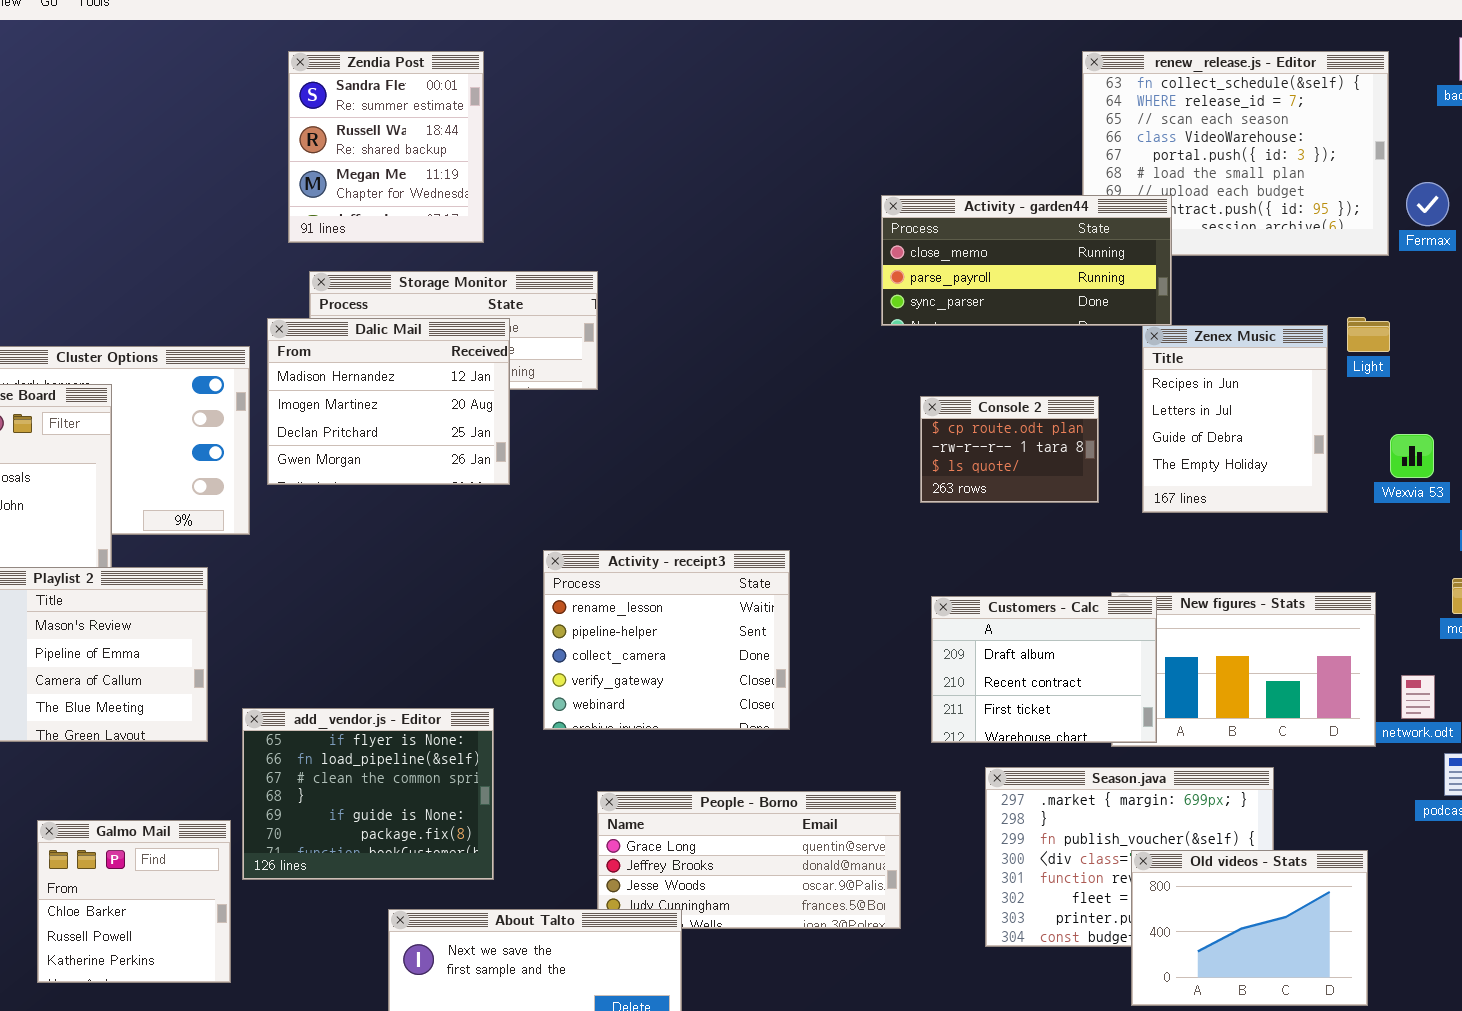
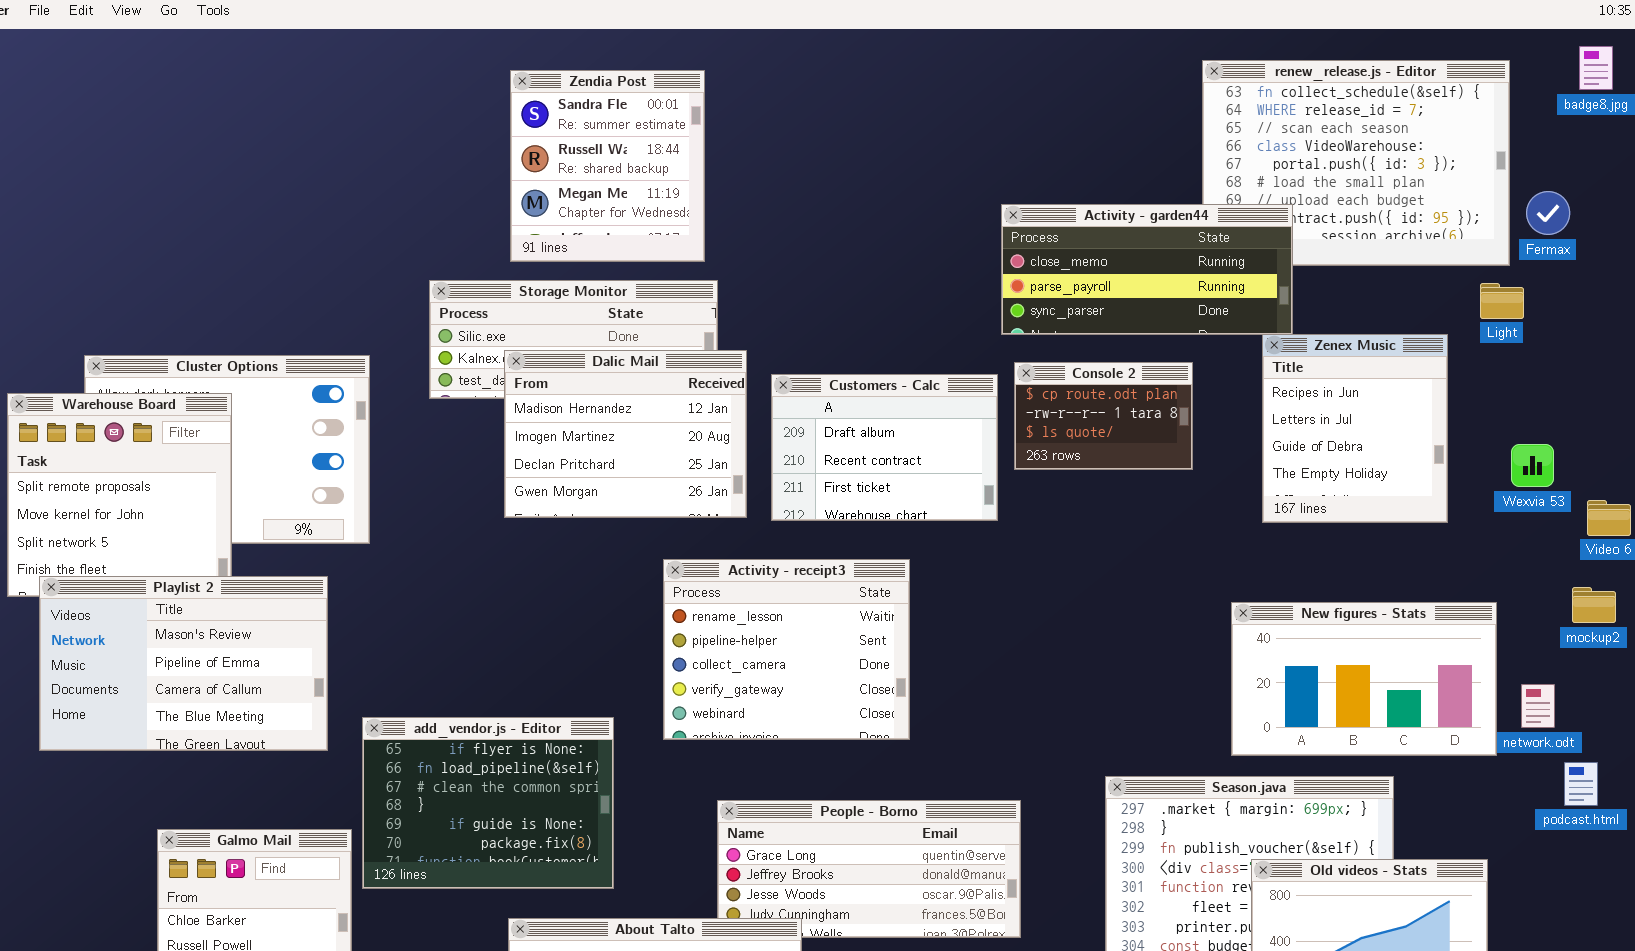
Zendia Post: [288,51,484,243] -> [510,70,705,262], moved
Light: [1347,317,1390,352] -> [1480,283,1524,319], moved
Dalic Mail: [267,318,510,485] -> [504,350,747,518], moved
Console 2: [920,396,1099,503] -> [1014,362,1193,470], moved
Customers - Calc: [931,596,1157,743] -> [771,374,998,521], moved

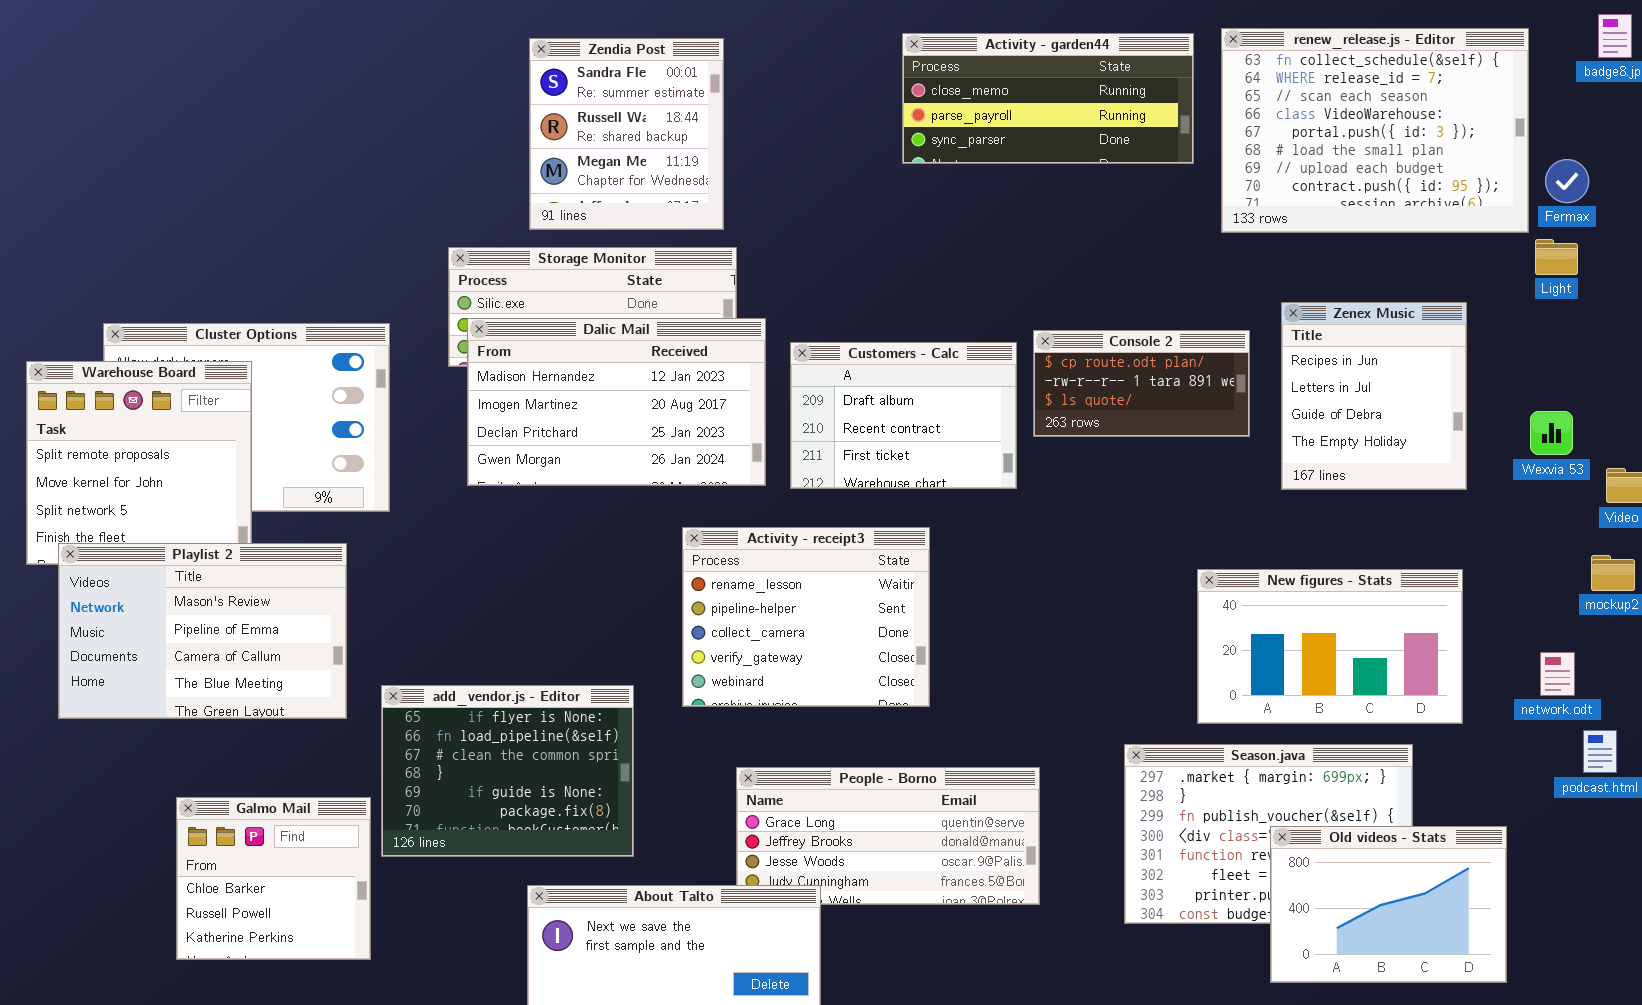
Activity - garden44: [1001,204,1293,335] -> [902,33,1194,164], moved
Light: [1480,283,1524,319] -> [1535,239,1578,275], moved
Dalic Mail: [504,350,747,518] -> [467,318,766,486], resized
Console 2: [1014,362,1193,470] -> [1033,330,1250,437], resized
New figures - Stats: [1231,602,1497,756] -> [1197,569,1463,724], moved

